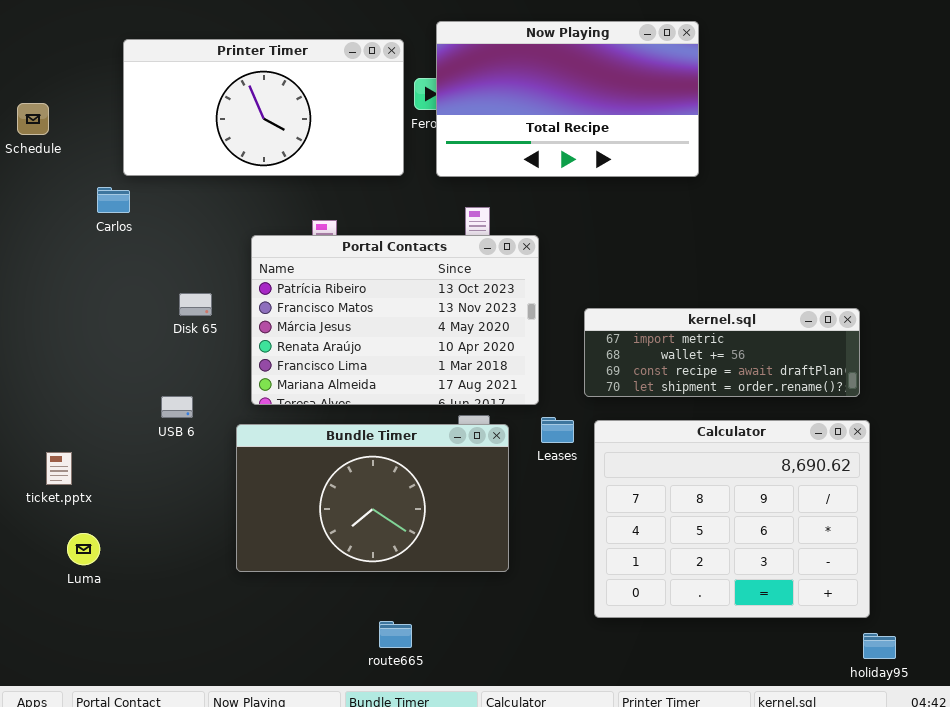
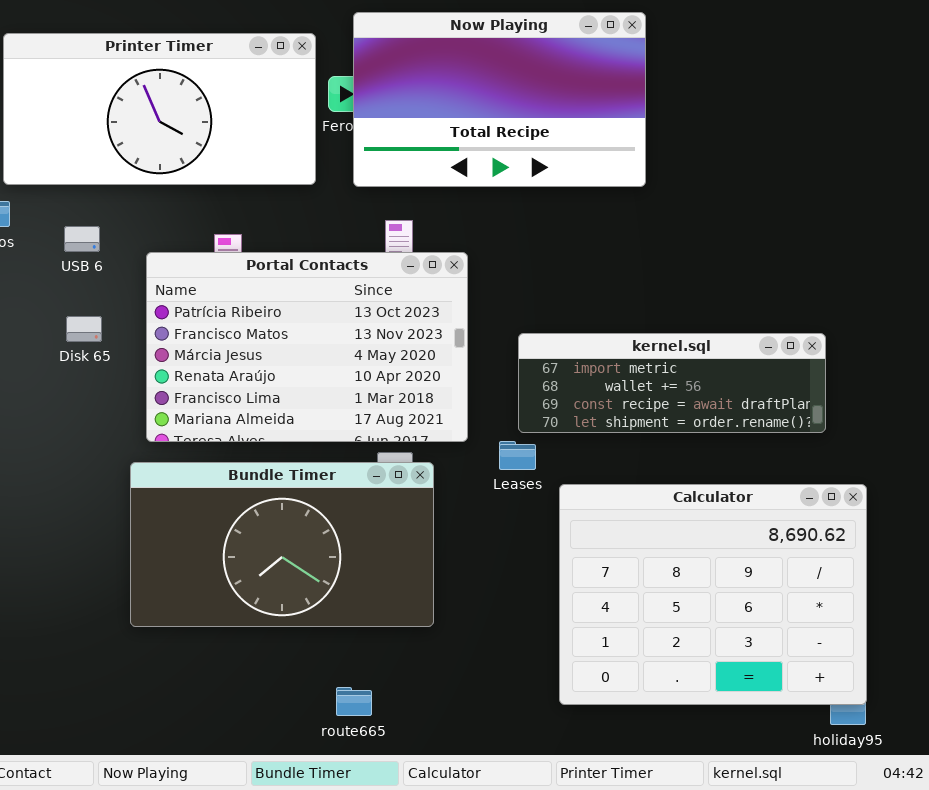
USB 6: [161,396,193,418] -> [64,226,100,252], moved
Leases: [541,417,574,443] -> [499,441,536,470], moved
Calculator: [594,420,870,618] -> [559,484,867,705], moved
route665: [379,621,412,648] -> [336,687,372,716], moved

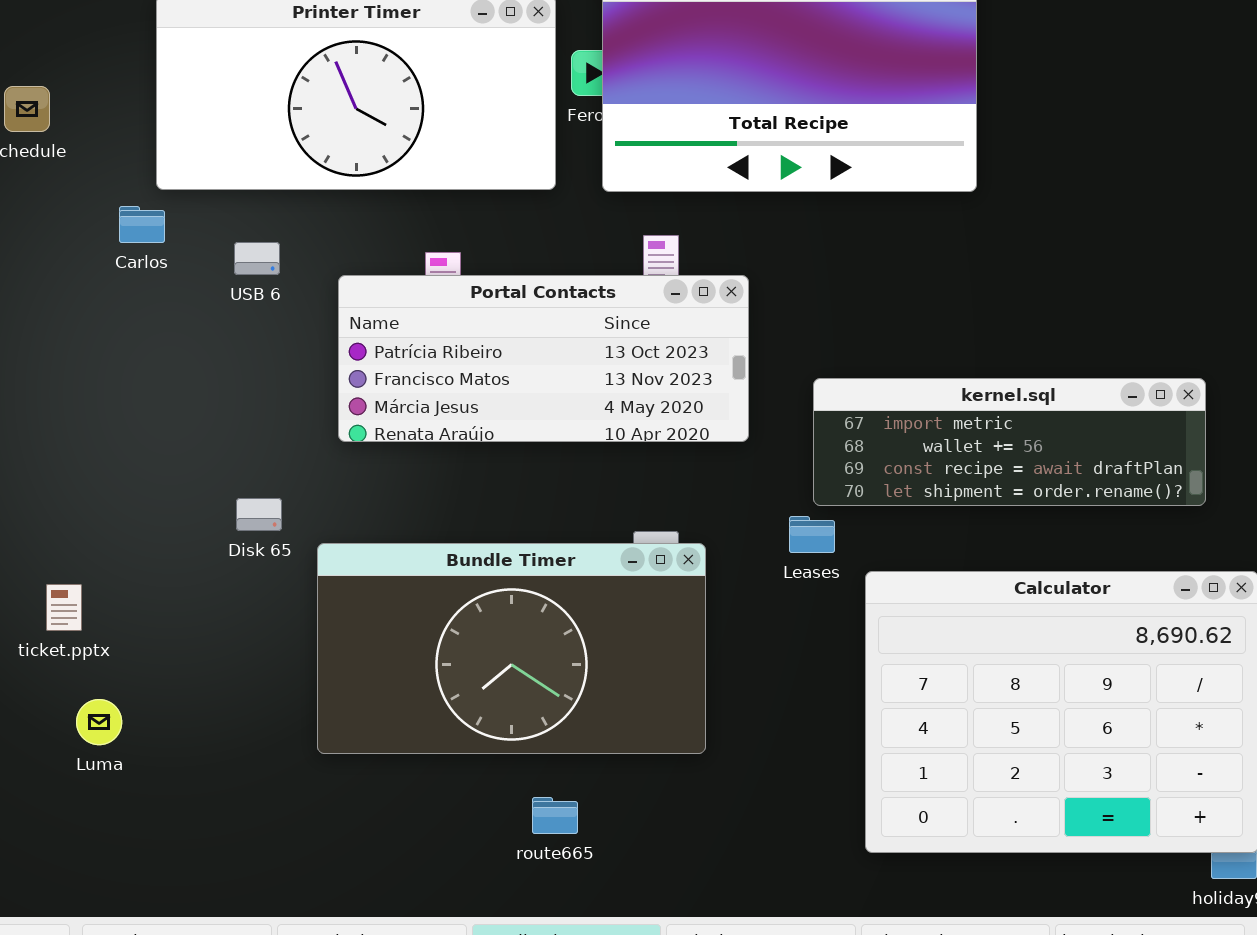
Portal Contacts: [146,252,468,442] -> [338,275,749,442], resized
Disk 65: [66,316,102,342] -> [236,498,282,531], moved
route665: [336,687,372,716] -> [532,797,578,834], moved

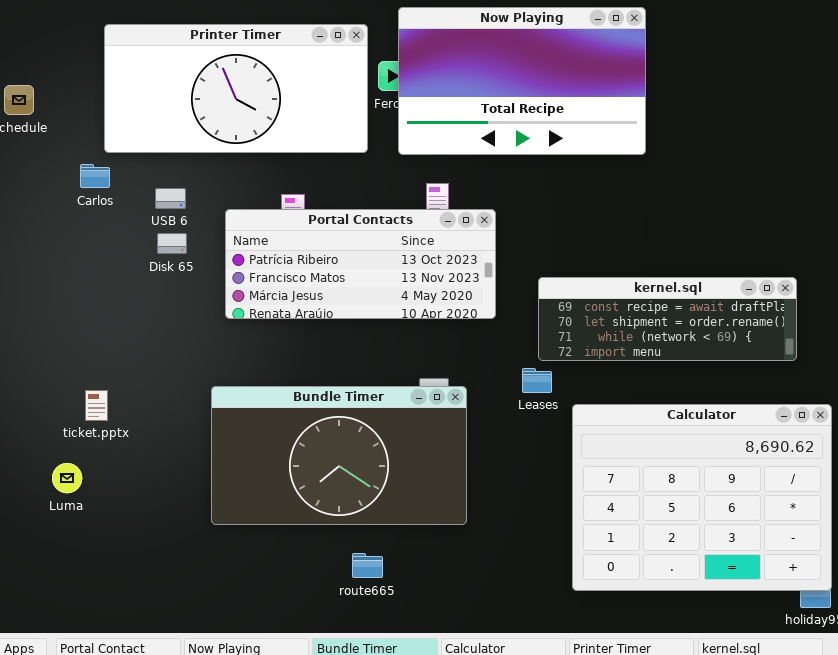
kernel.sql: [813,378,1206,506] -> [538,277,797,361], scrolled down 2 rows
Disk 65: [236,498,282,531] -> [157,233,187,254], moved
ticket.pptx: [46,584,82,631] -> [85,390,108,421], moved
Luma: [76,699,122,745] -> [52,463,82,493], moved

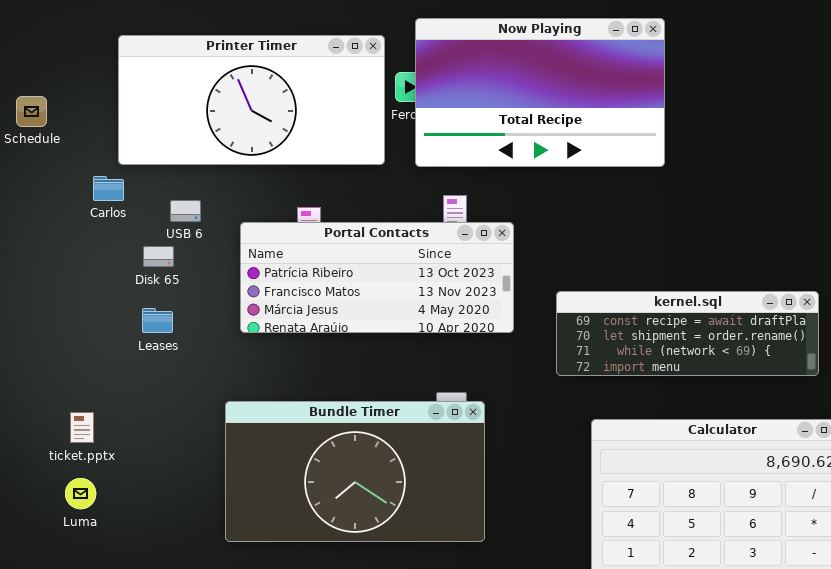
Disk 65: [157,233,187,254] -> [143,246,174,267], moved
Leases: [522,368,552,393] -> [142,308,173,333], moved
ticket.pptx: [85,390,108,421] -> [70,412,94,443], moved

